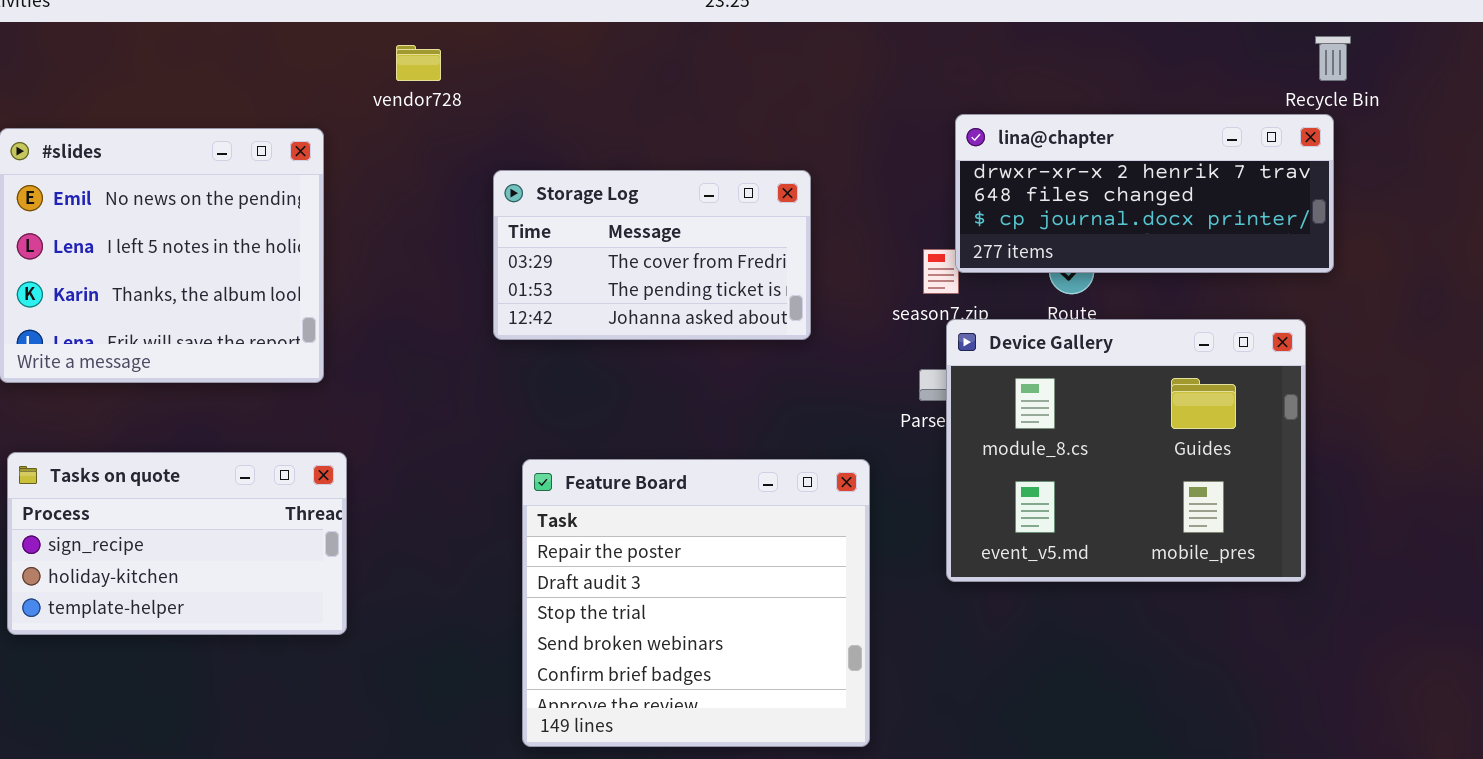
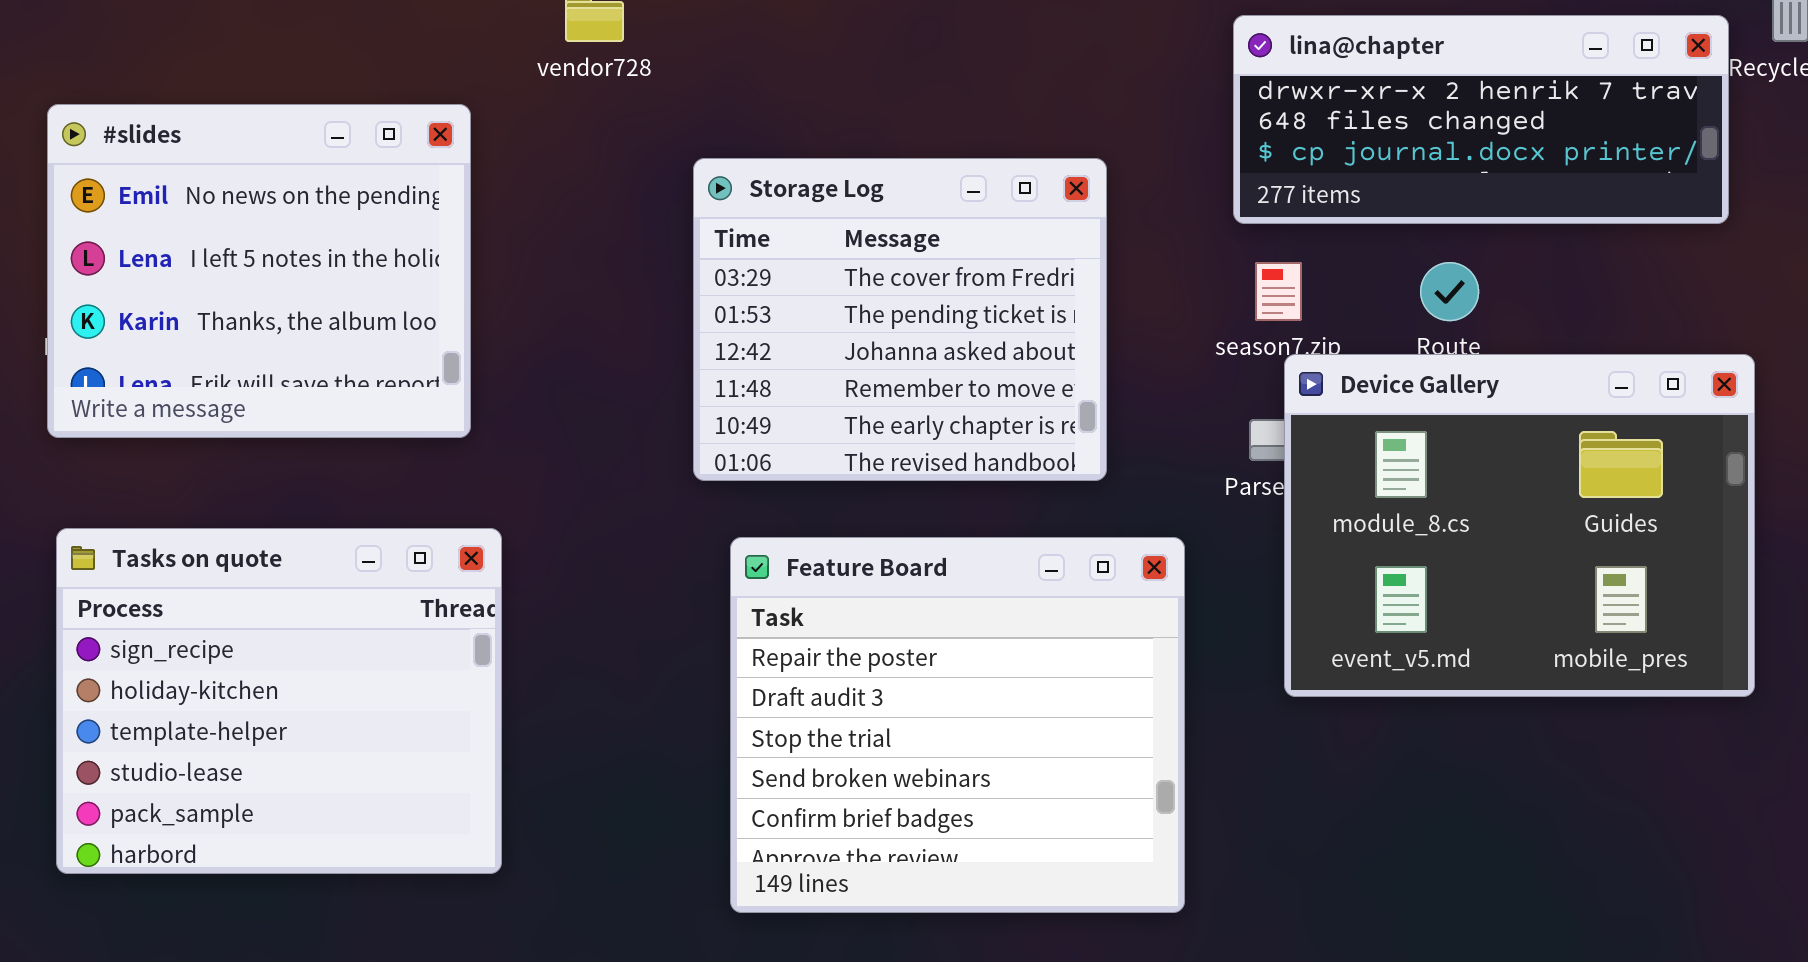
lina@chapter: [955,114,1334,273] -> [1233,15,1729,224], moved
Storage Log: [493,170,811,340] -> [693,158,1107,481], resized
Tasks on quote: [7,452,347,635] -> [56,528,502,874], resized

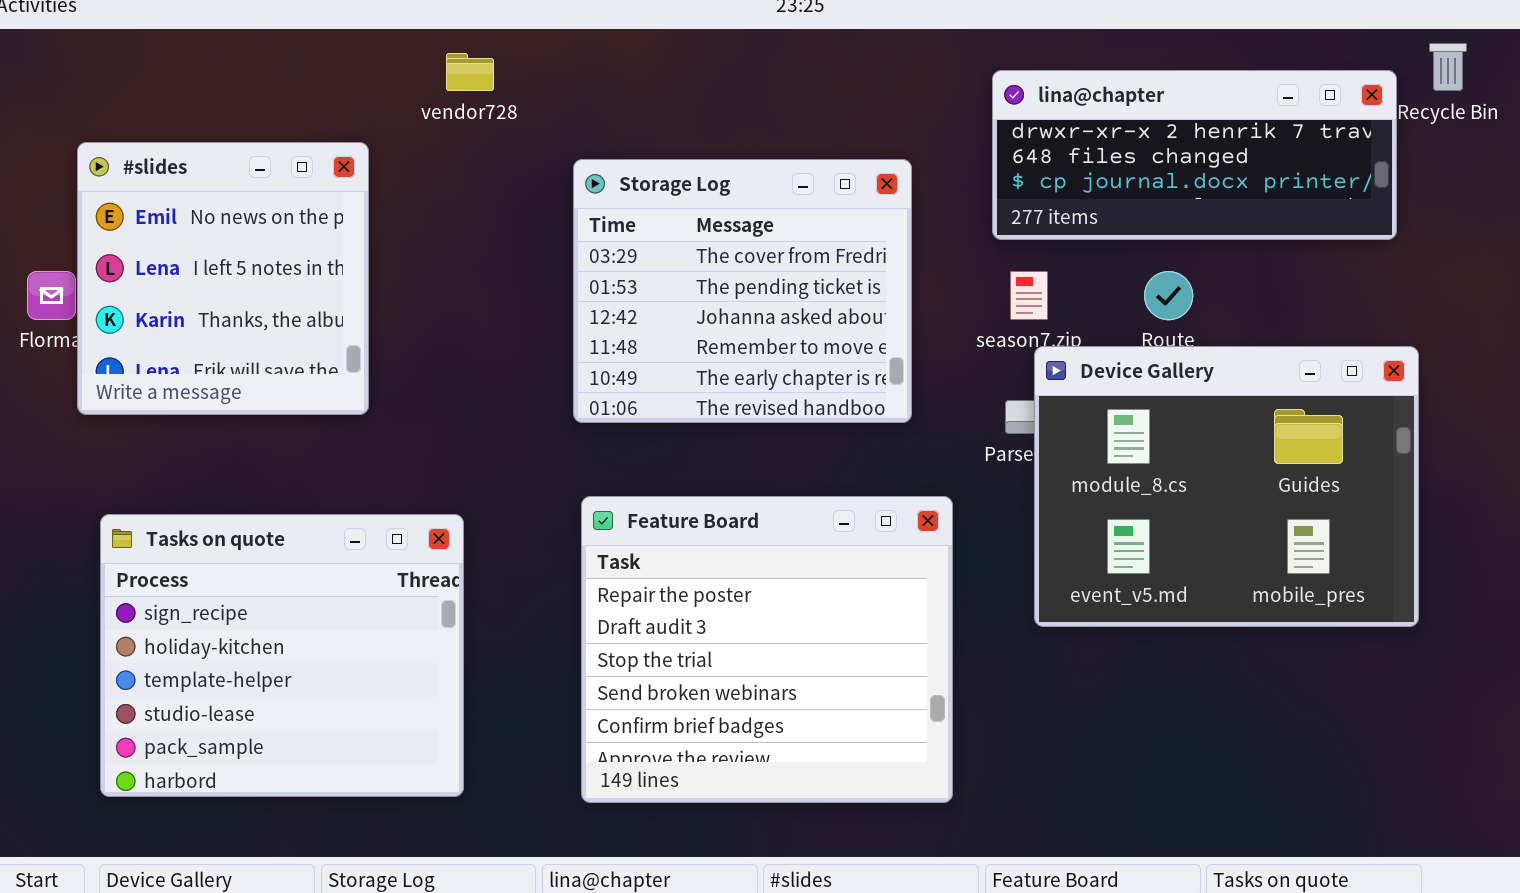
#slides: [47,104,471,438] -> [77,142,369,415], resized
Storage Log: [693,158,1107,481] -> [573,159,912,423], moved
Tasks on quote: [56,528,502,874] -> [100,514,464,797], moved

